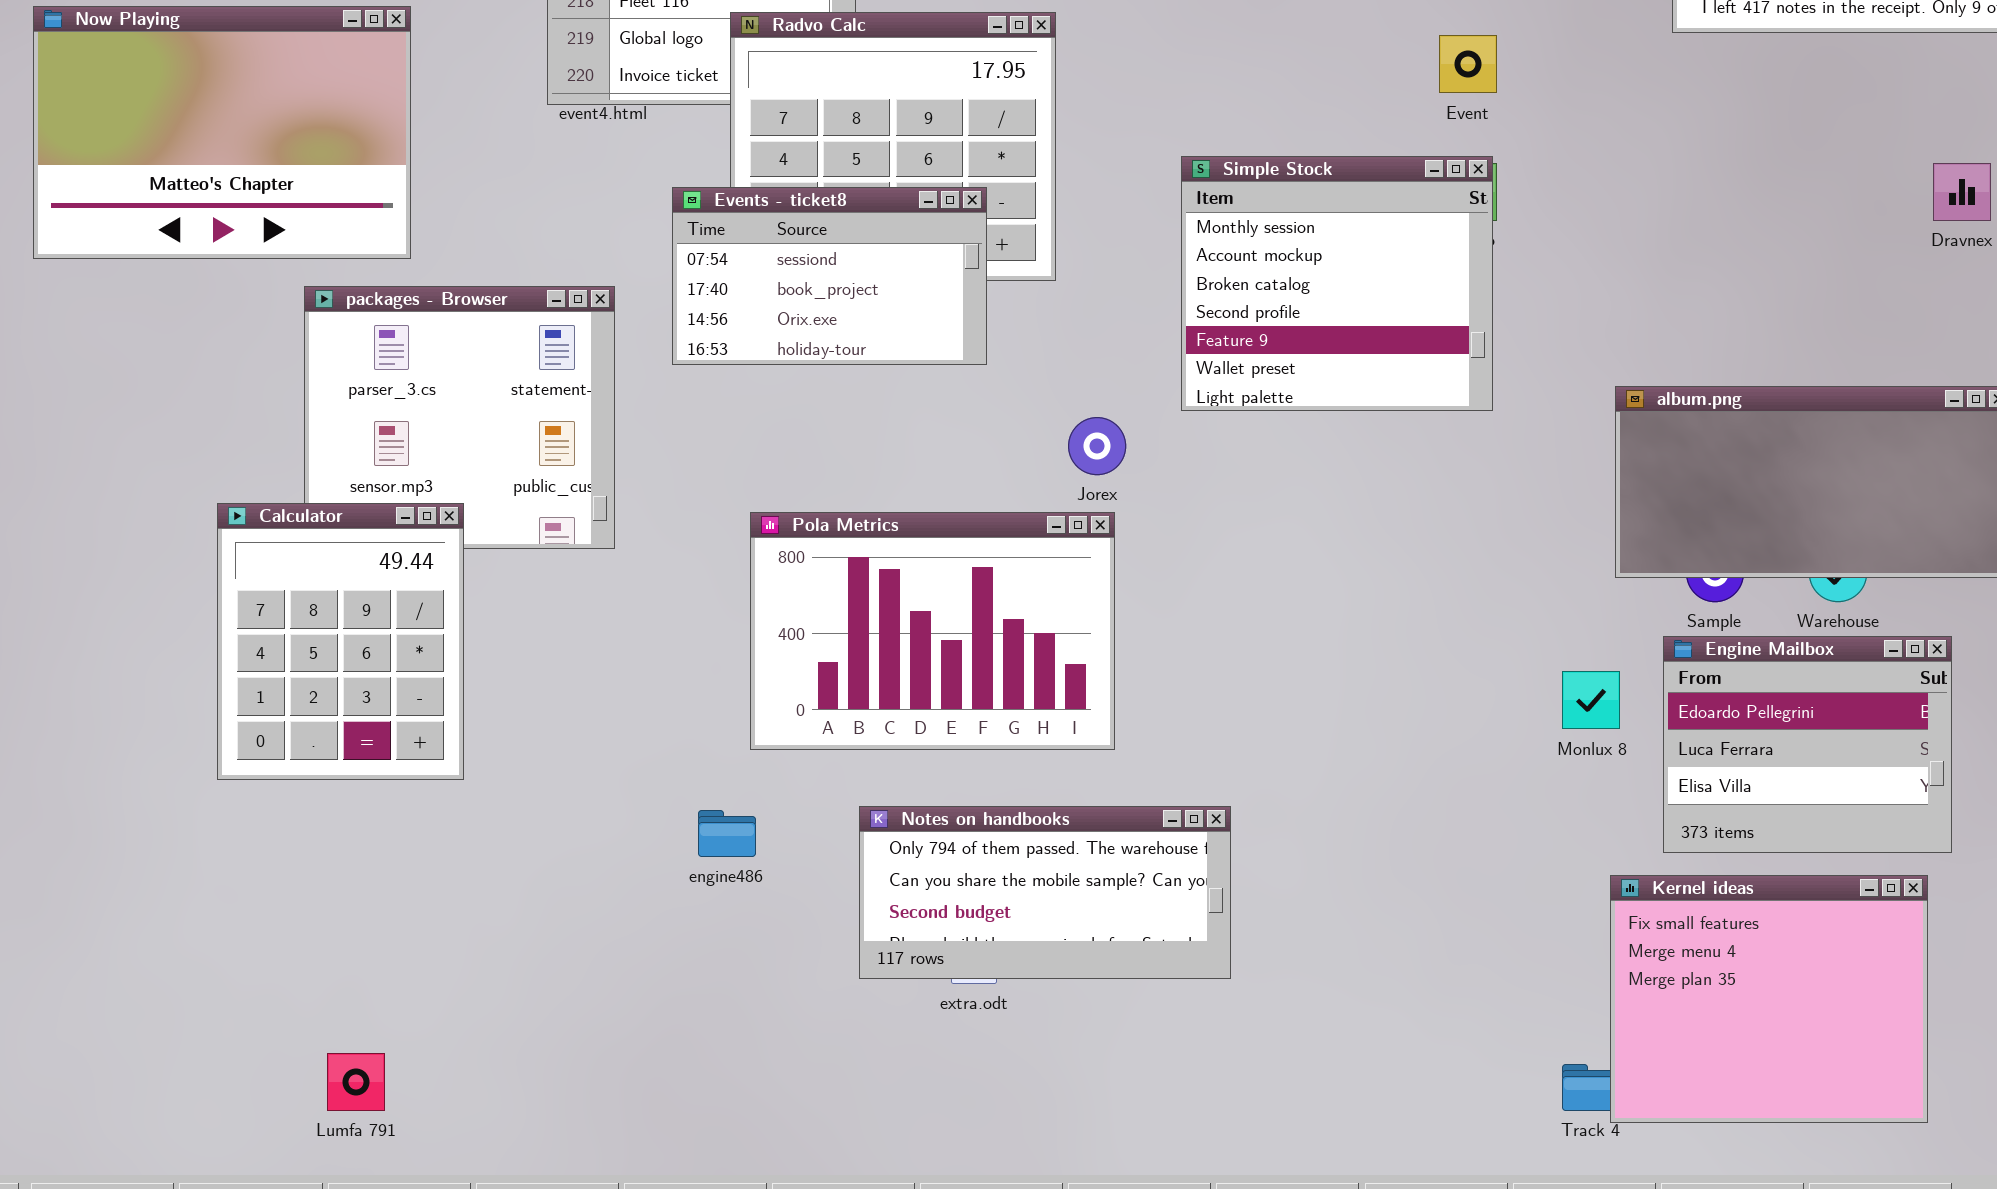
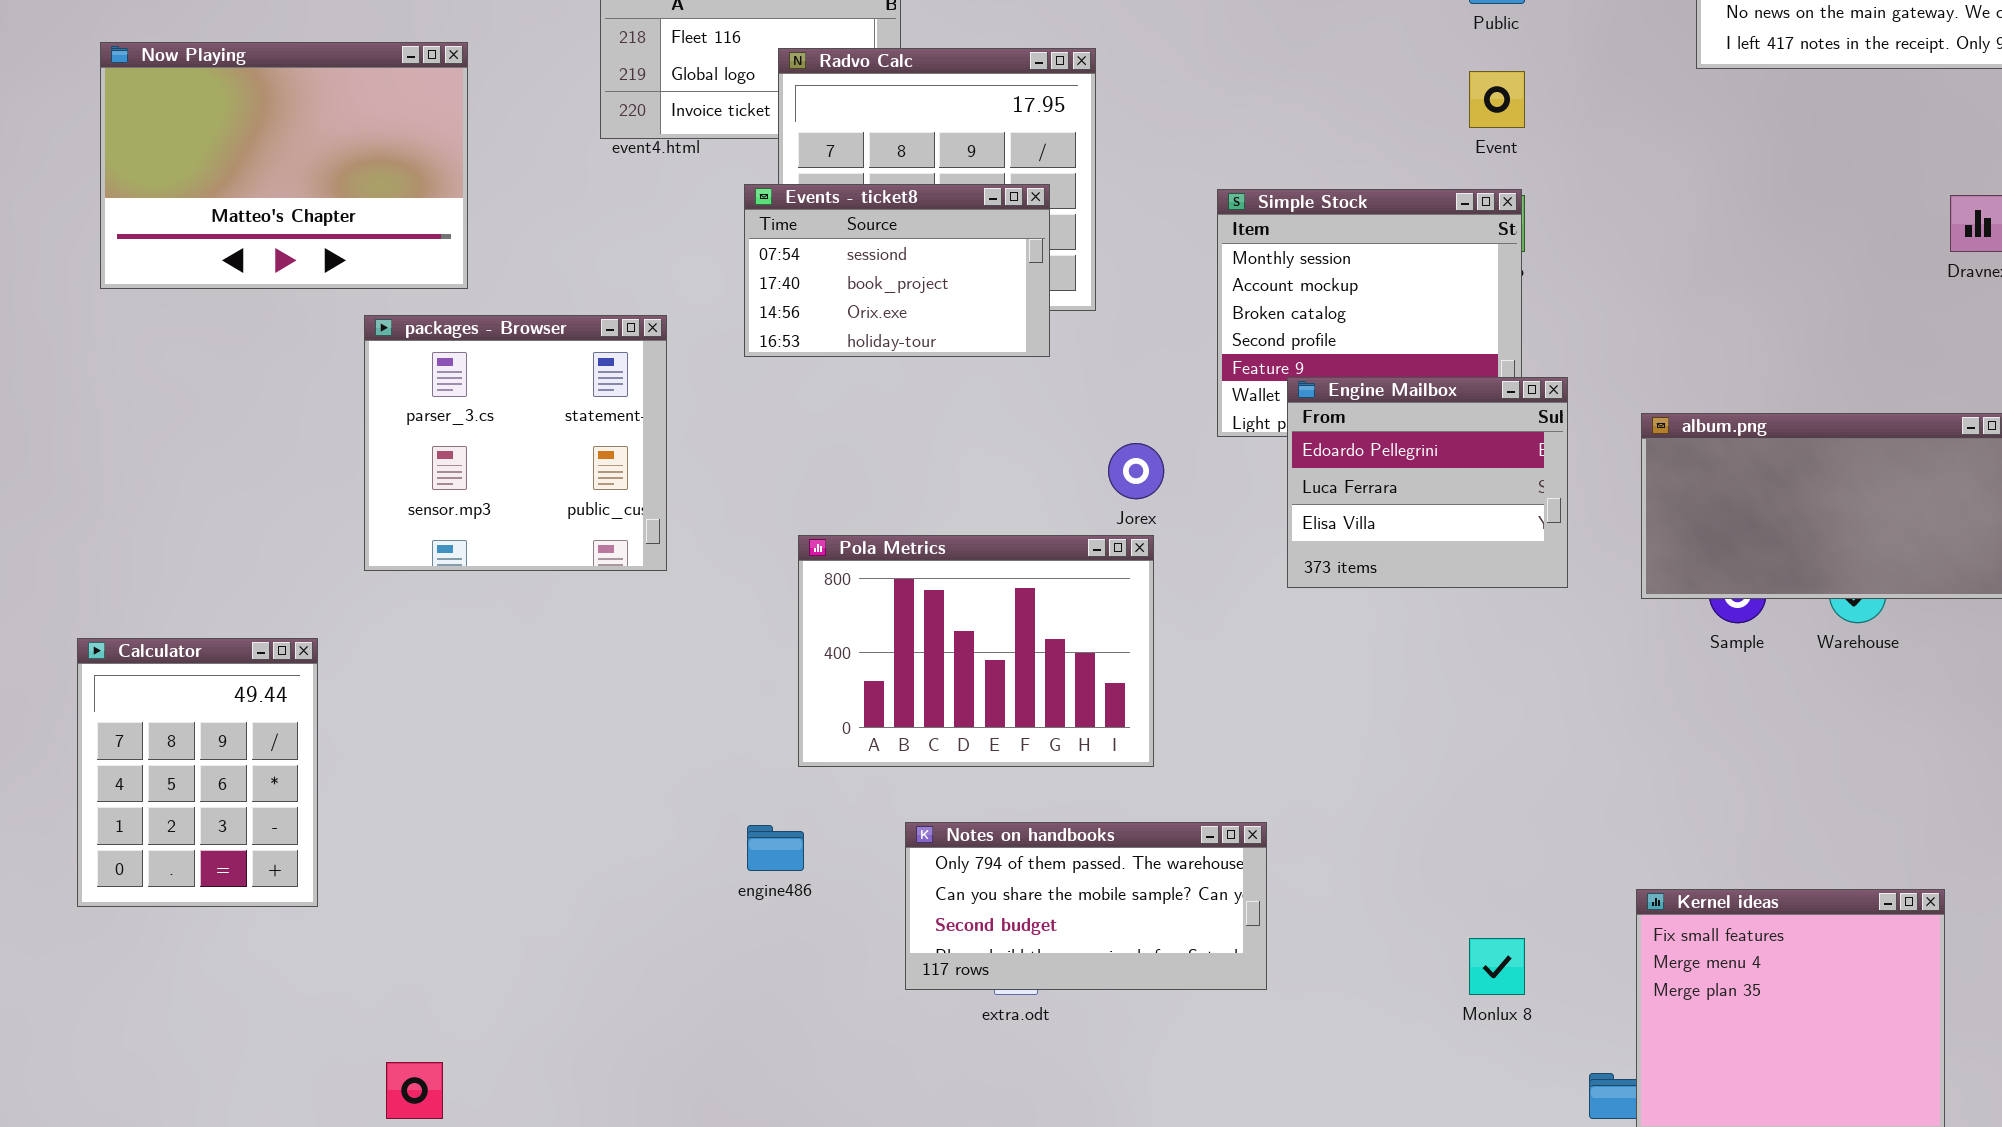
Events - ticket8: [672,187,987,365] -> [744,184,1050,357], moved
Calculator: [217,503,464,780] -> [77,638,318,907], moved
Engine Mailbox: [1663,636,1952,853] -> [1287,377,1568,588], moved
Monlux 8: [1562,671,1620,729] -> [1469,938,1525,995], moved

